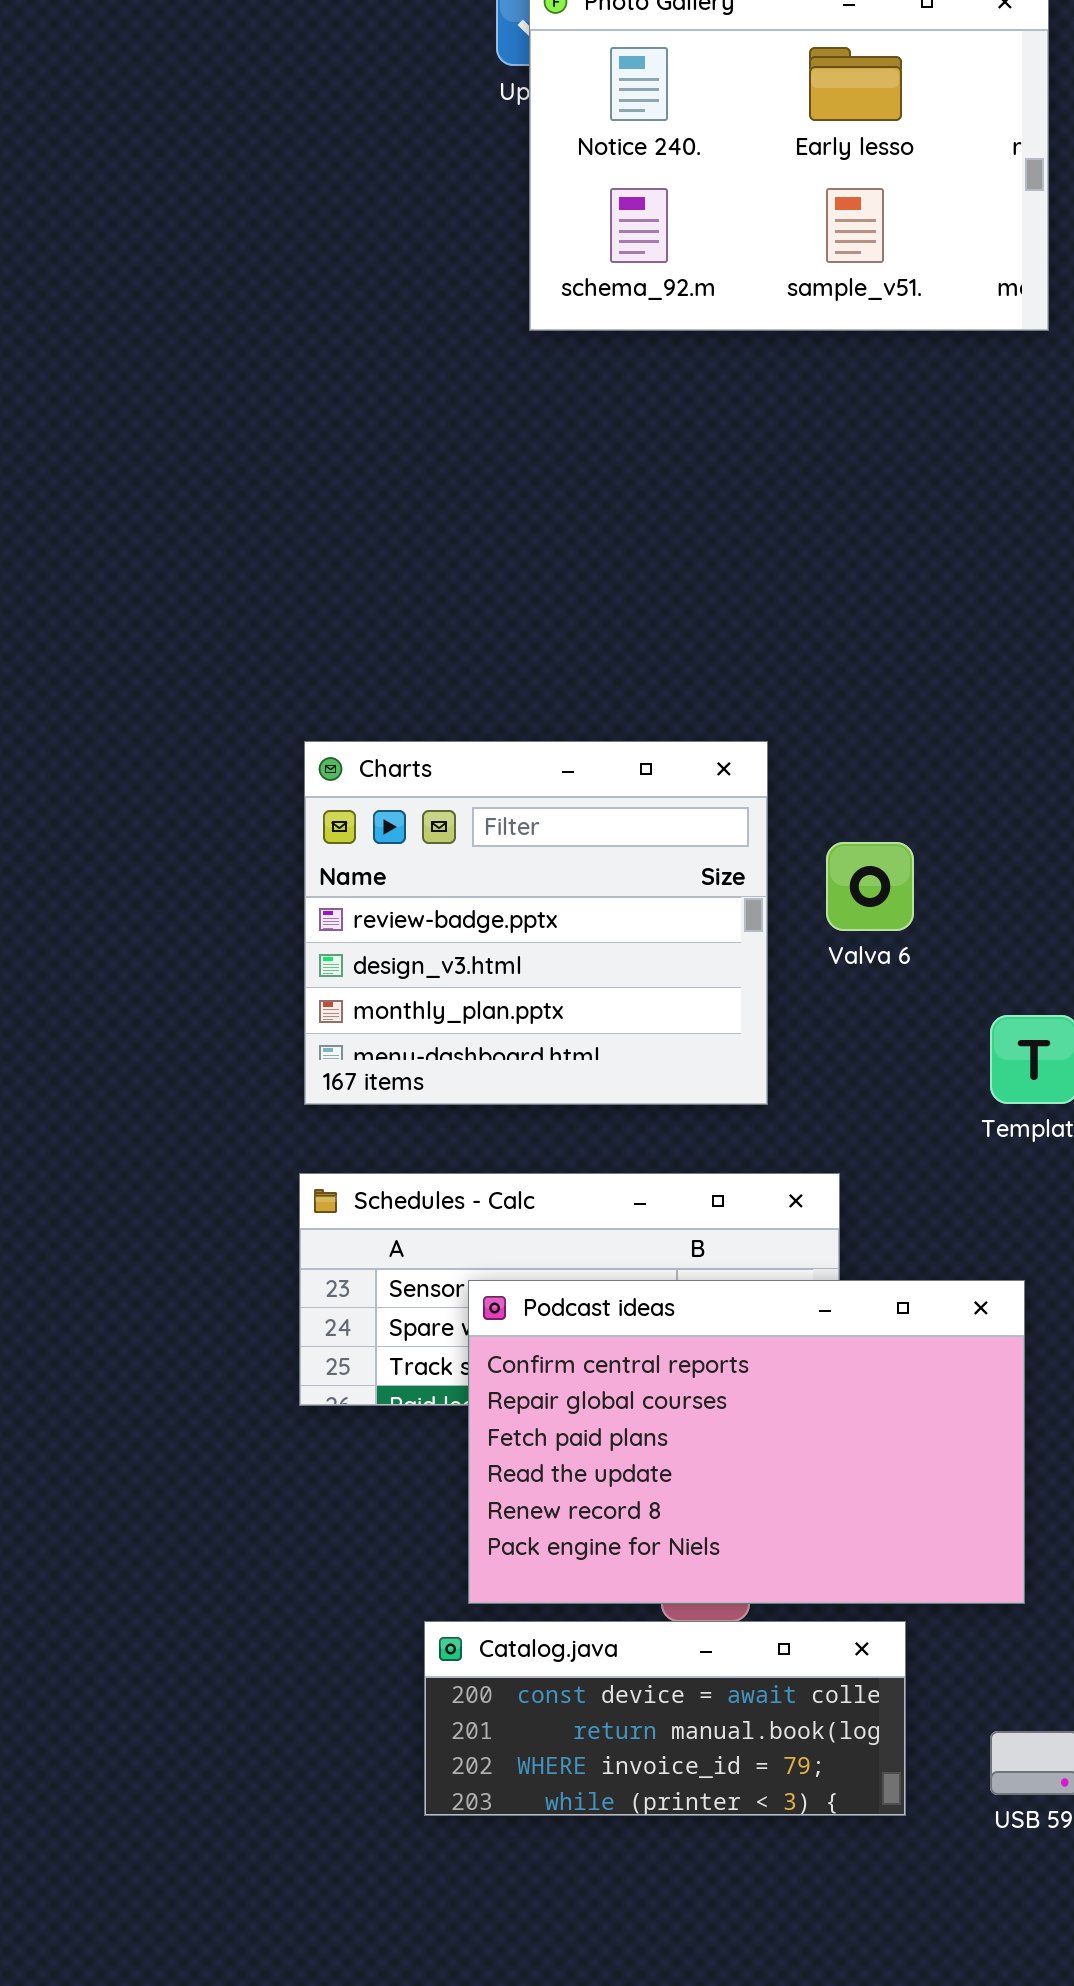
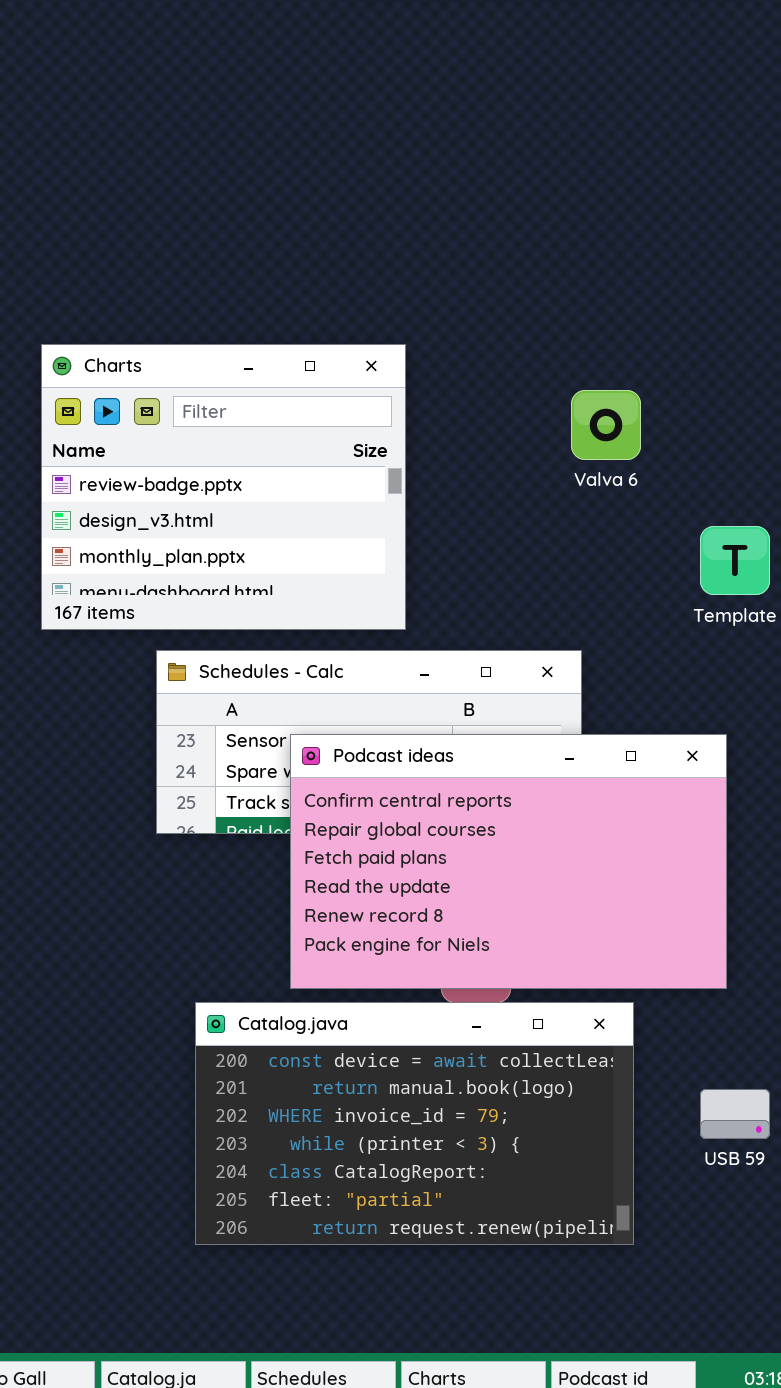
Charts: [304,741,768,1105] -> [41,344,406,630], moved
Catalog.java: [424,1621,906,1816] -> [195,1002,634,1245], resized

